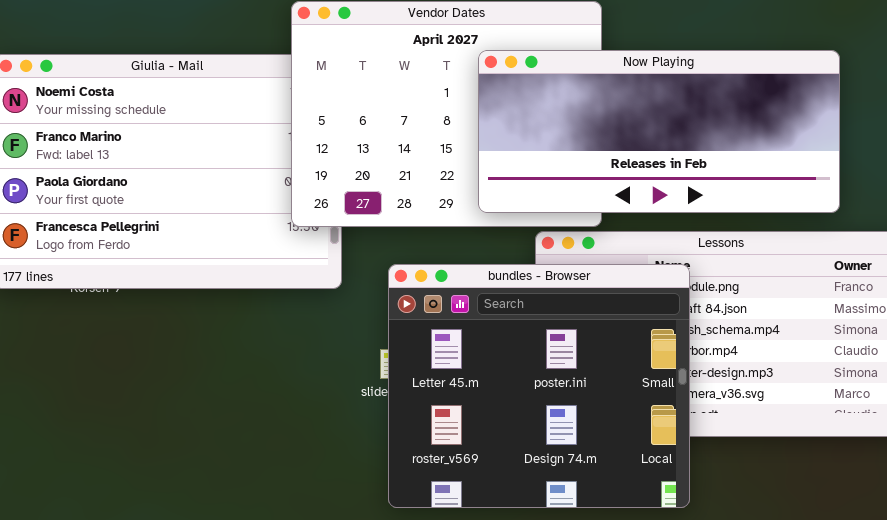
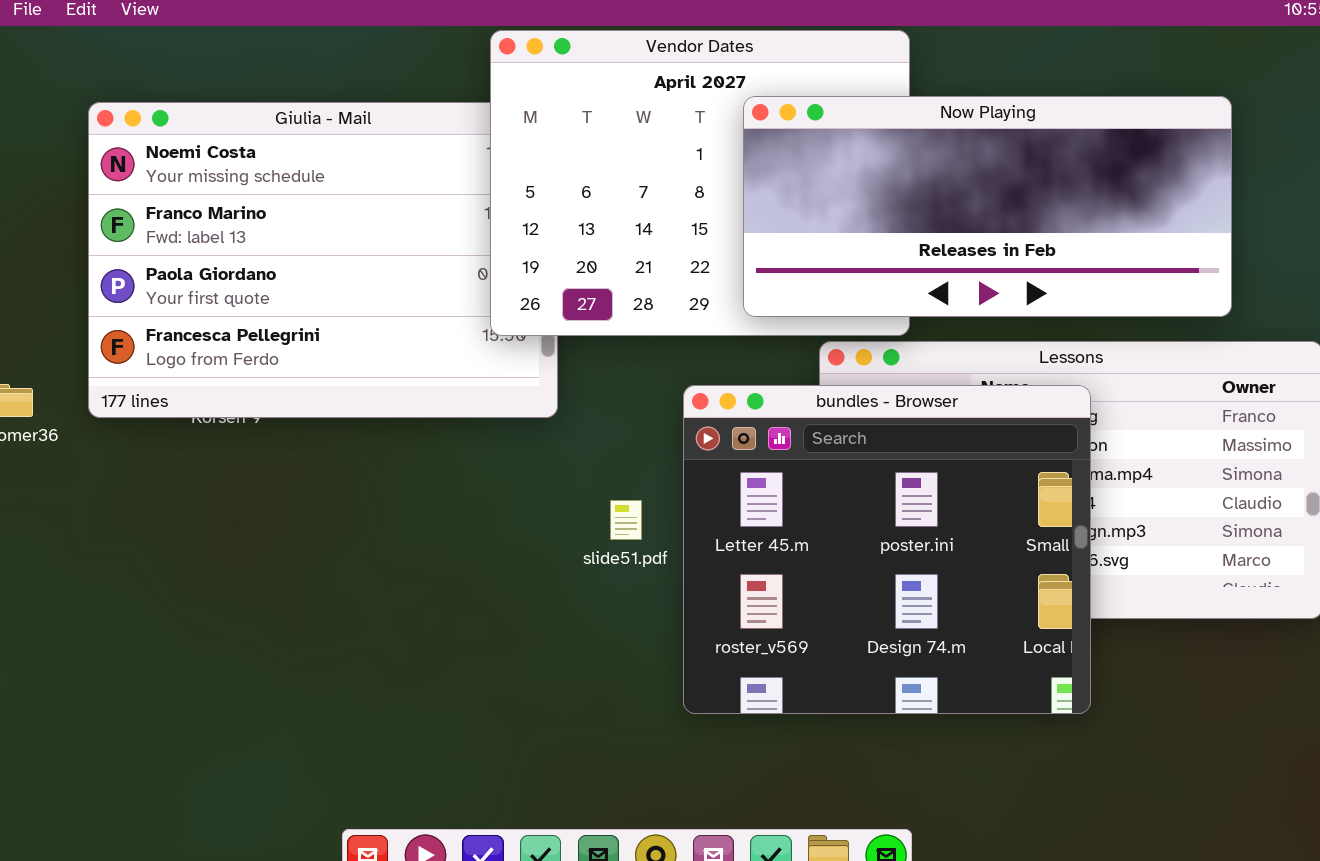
bundles - Browser: [388,264,690,508] -> [683,385,1091,714], moved

